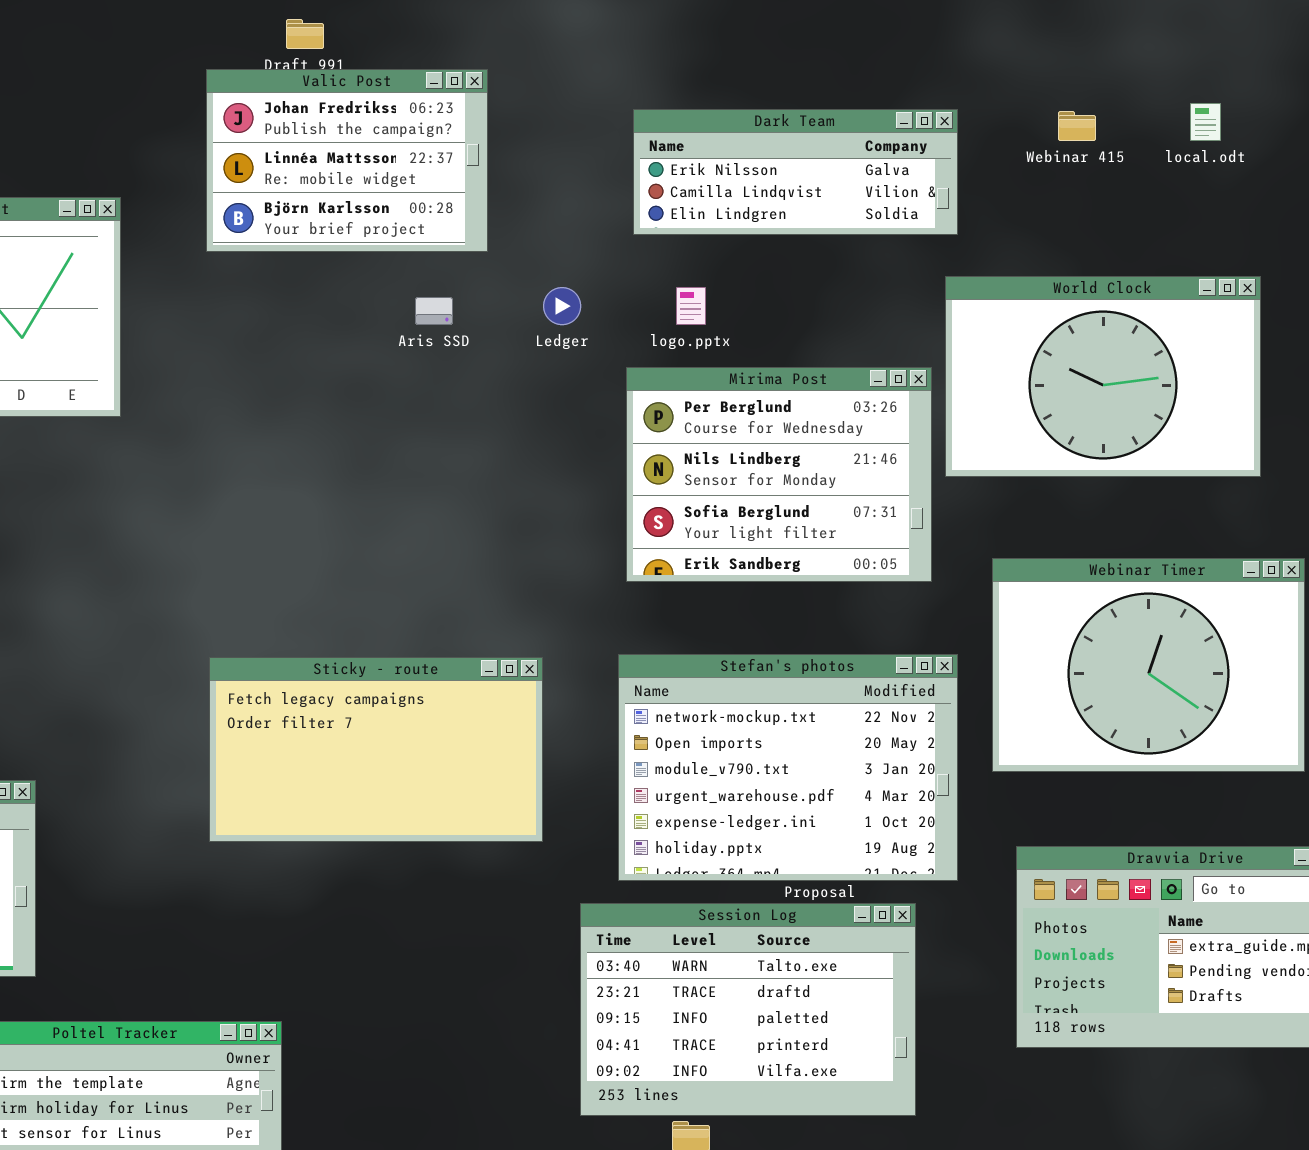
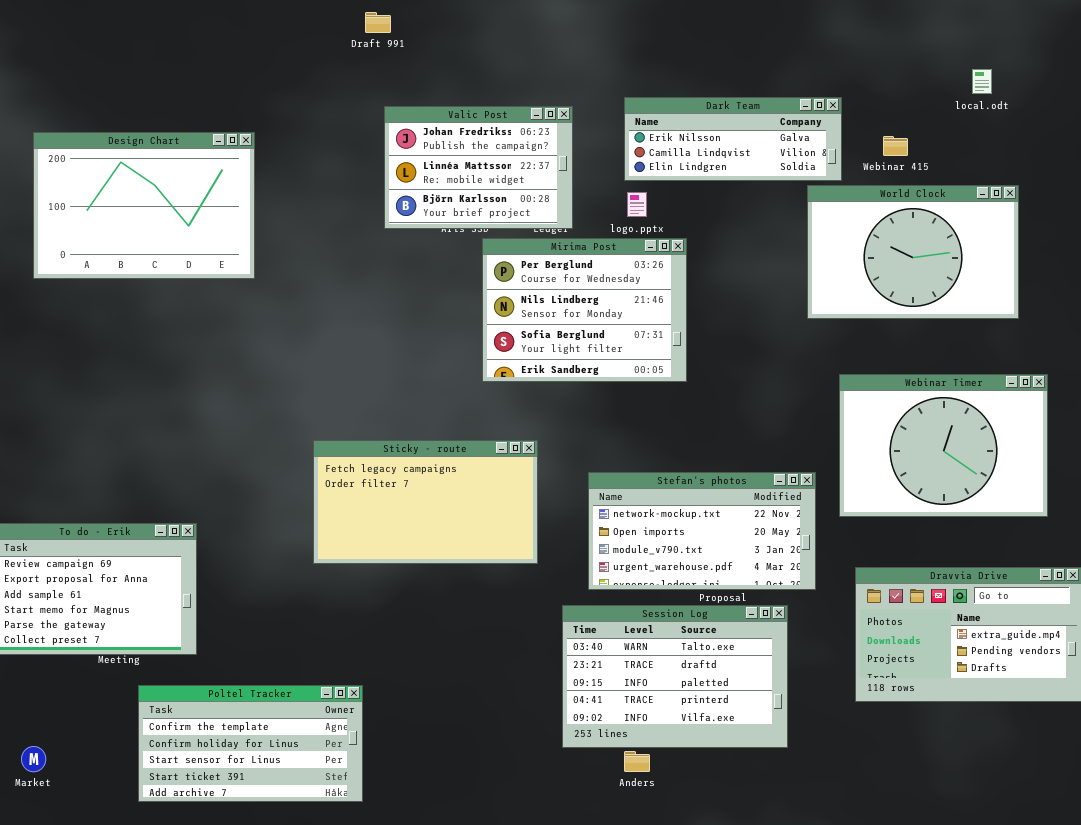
Valic Post: [206,69,488,252] -> [384,106,573,229], moved
Dark Team: [633,109,958,235] -> [624,97,842,181], moved
Webinar 415: [1058,111,1096,141] -> [883,136,908,156], moved
Mirima Post: [626,367,932,582] -> [482,238,687,382], moved
Stefan's photos: [618,654,958,881] -> [588,472,816,590], resized

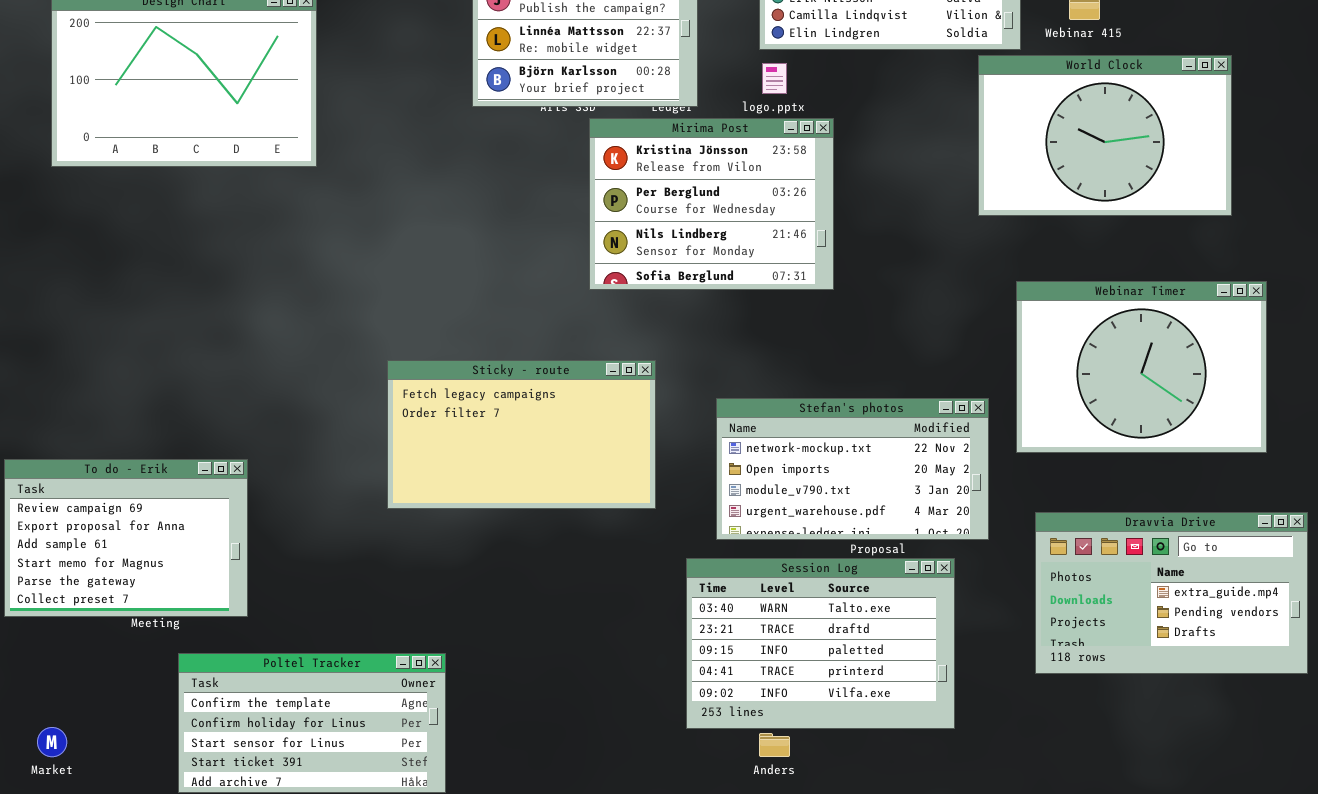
Mirima Post: [482,238,687,382] -> [589,118,834,290], scrolled up 1 row

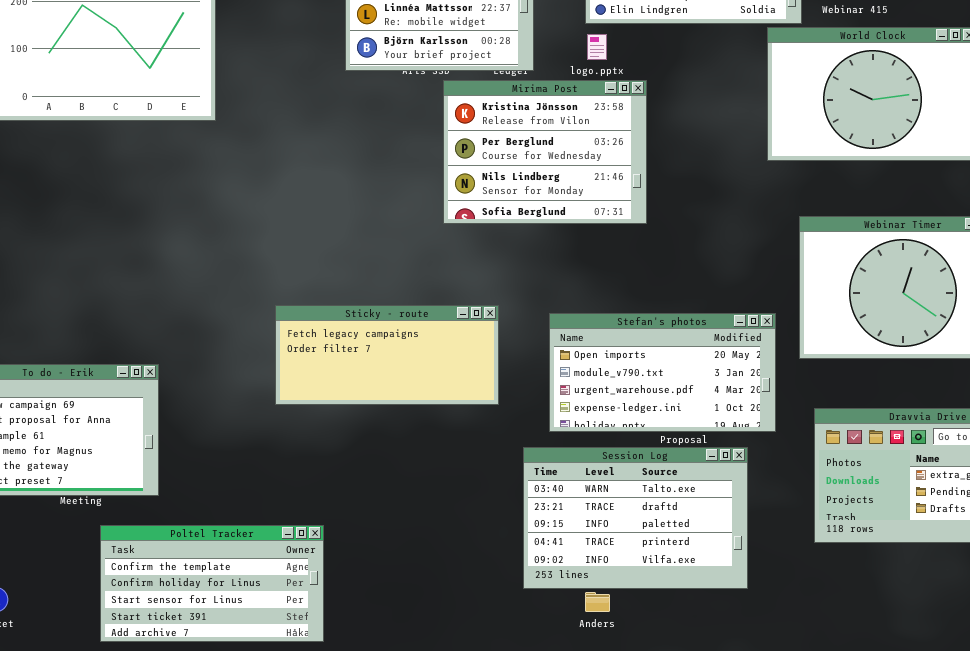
Sticky - route: [387,360,656,509] -> [275,305,499,405], resized
Stefan's photos: [716,398,989,540] -> [549,313,776,432], scrolled down 1 row

